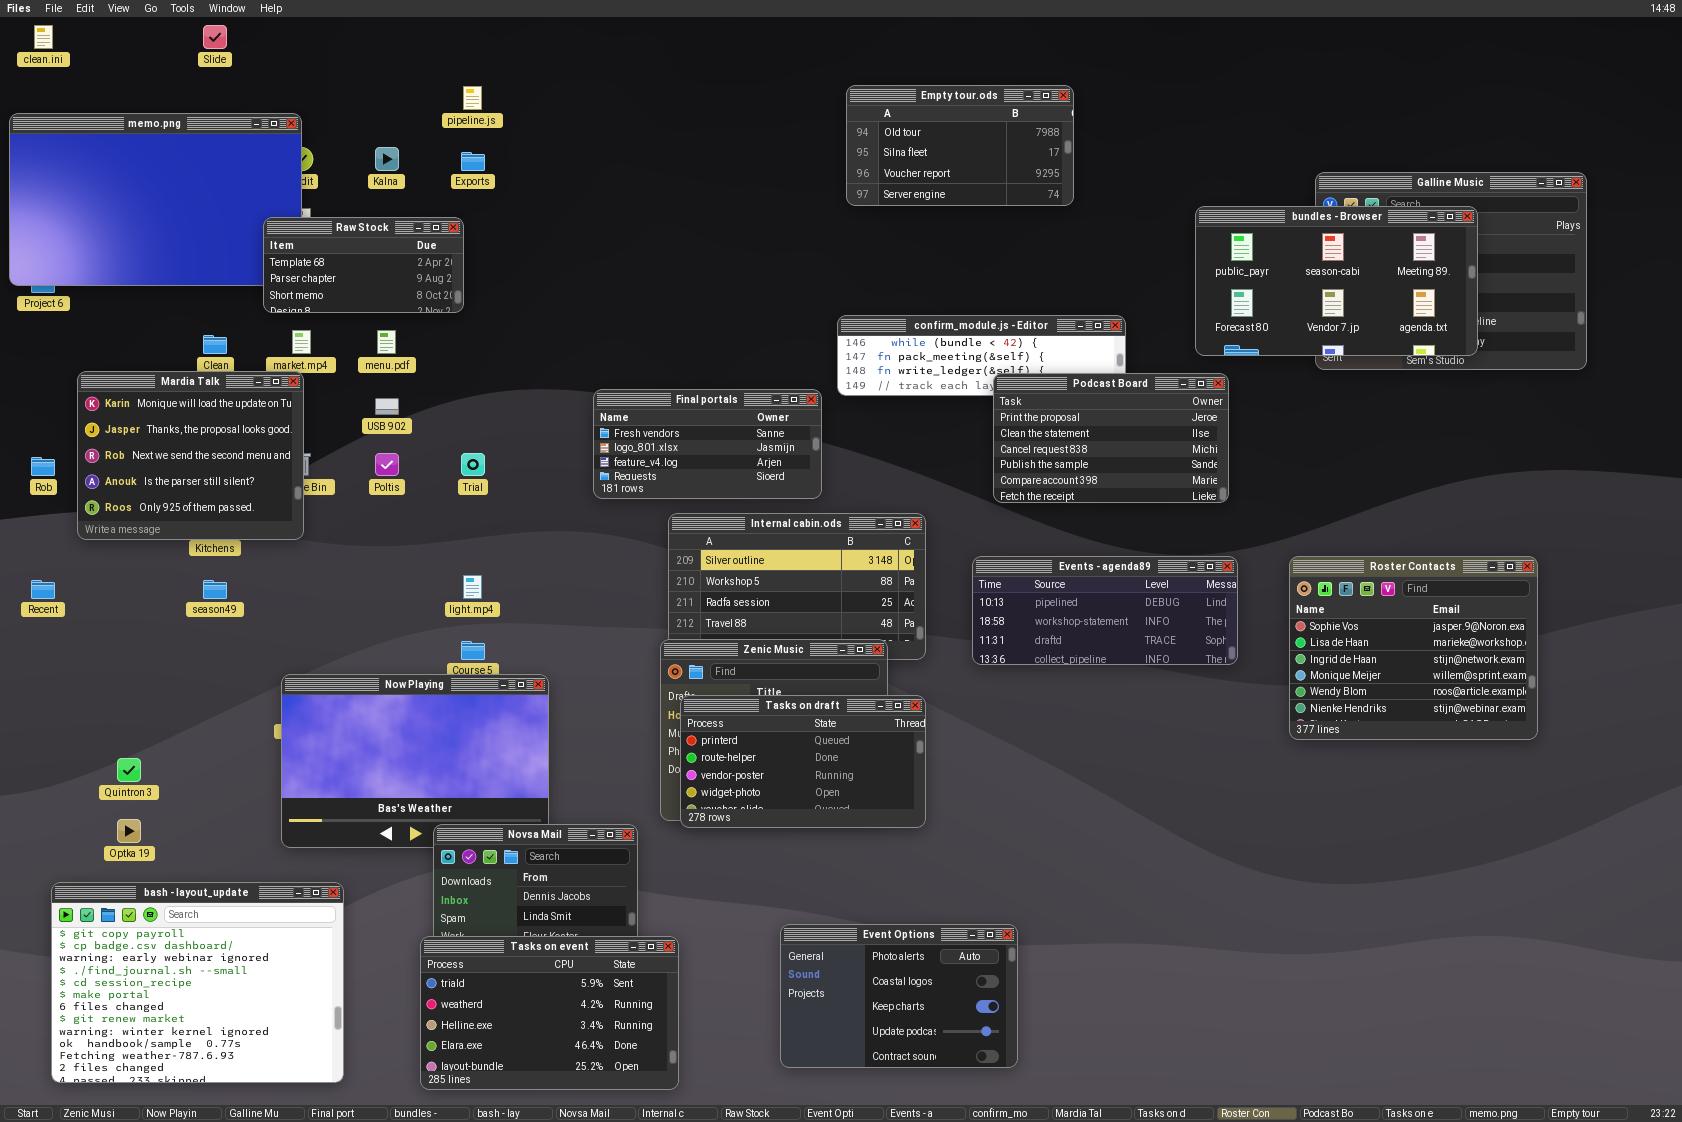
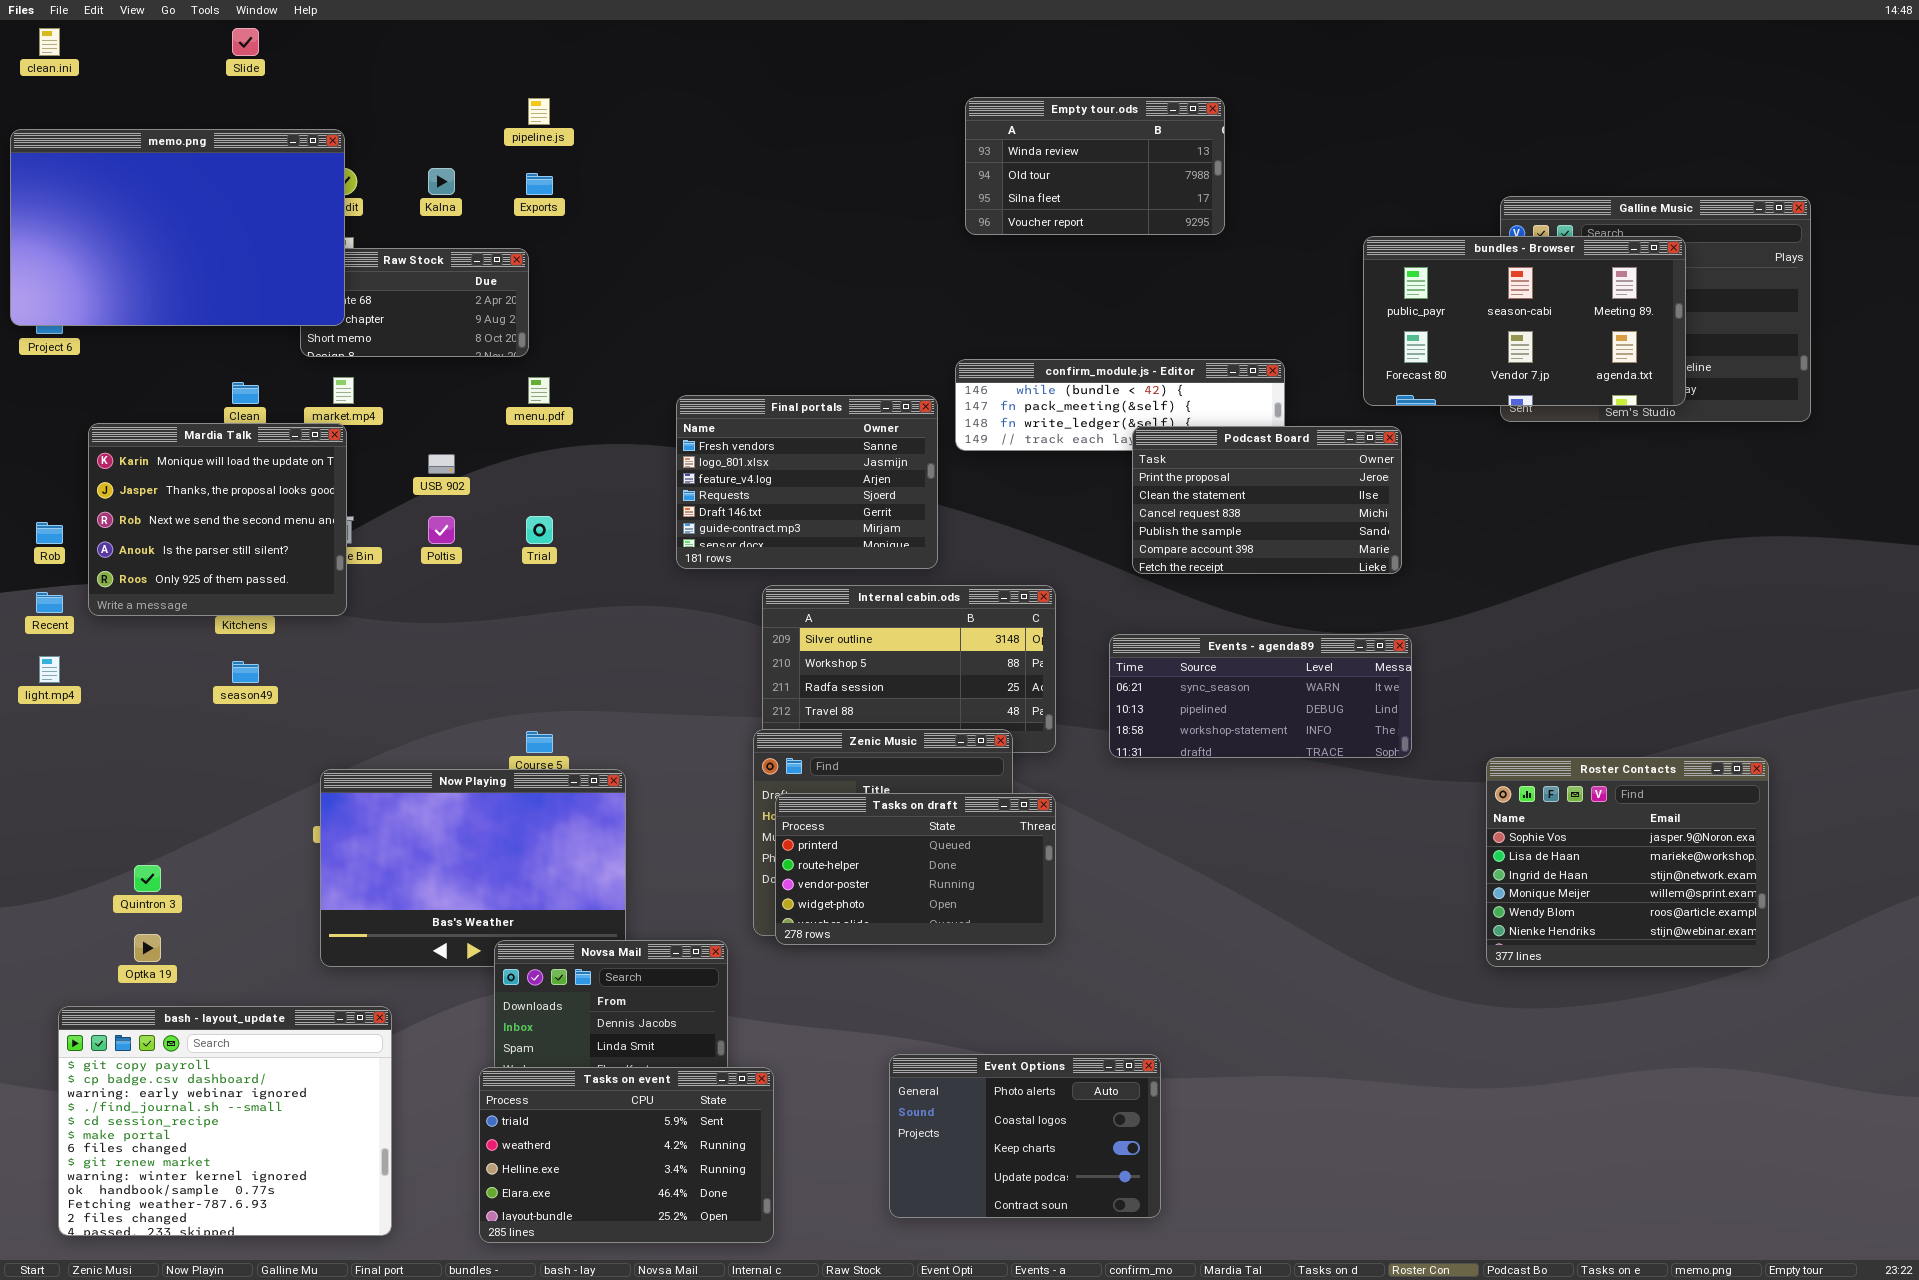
Empty tour.ods: [846,85,1074,206] -> [965,97,1225,235], scrolled up 1 row
memo.png: [9,113,302,286] -> [10,129,345,326], raised
menu.pdf: [377,330,396,354] -> [528,377,550,404], moved
Final portals: [593,389,822,499] -> [676,395,938,569], resized
Events - agenda89: [972,556,1238,665] -> [1109,634,1412,758], scrolled up 1 row
Roster Contacts: [1289,556,1538,740] -> [1486,757,1769,967], moved
light.mp4: [463,575,482,599] -> [39,656,60,683], moved
Recent: [31,580,55,599] -> [36,592,63,613], moved

